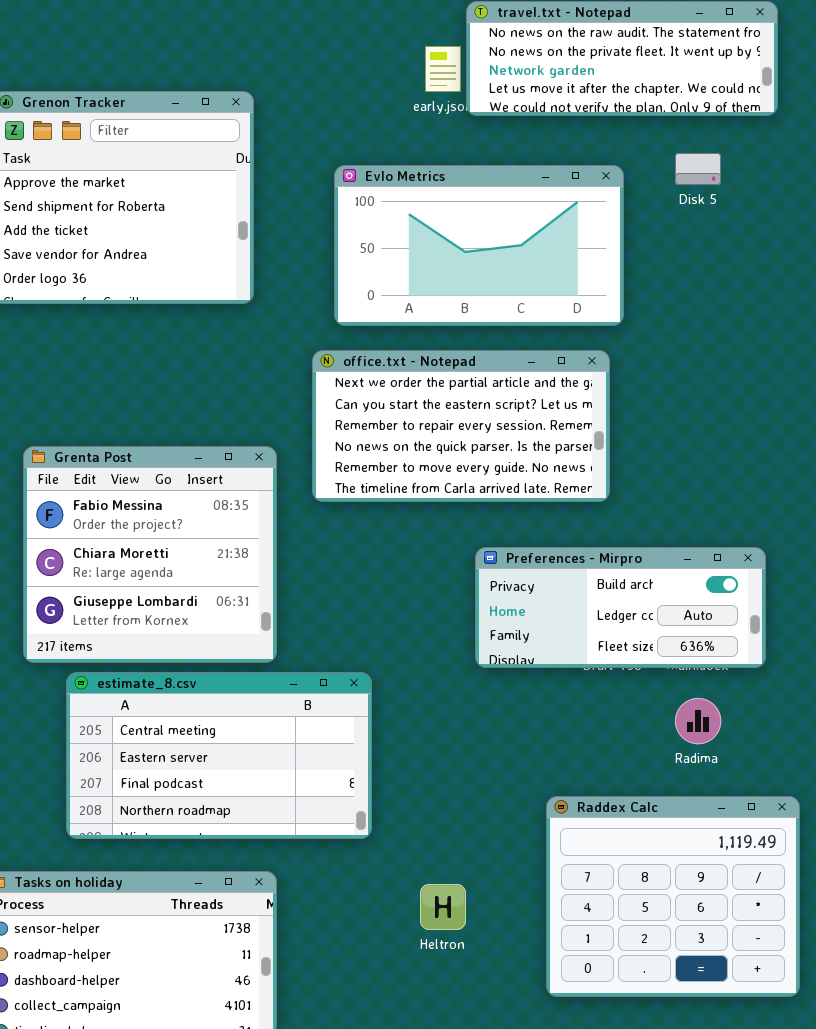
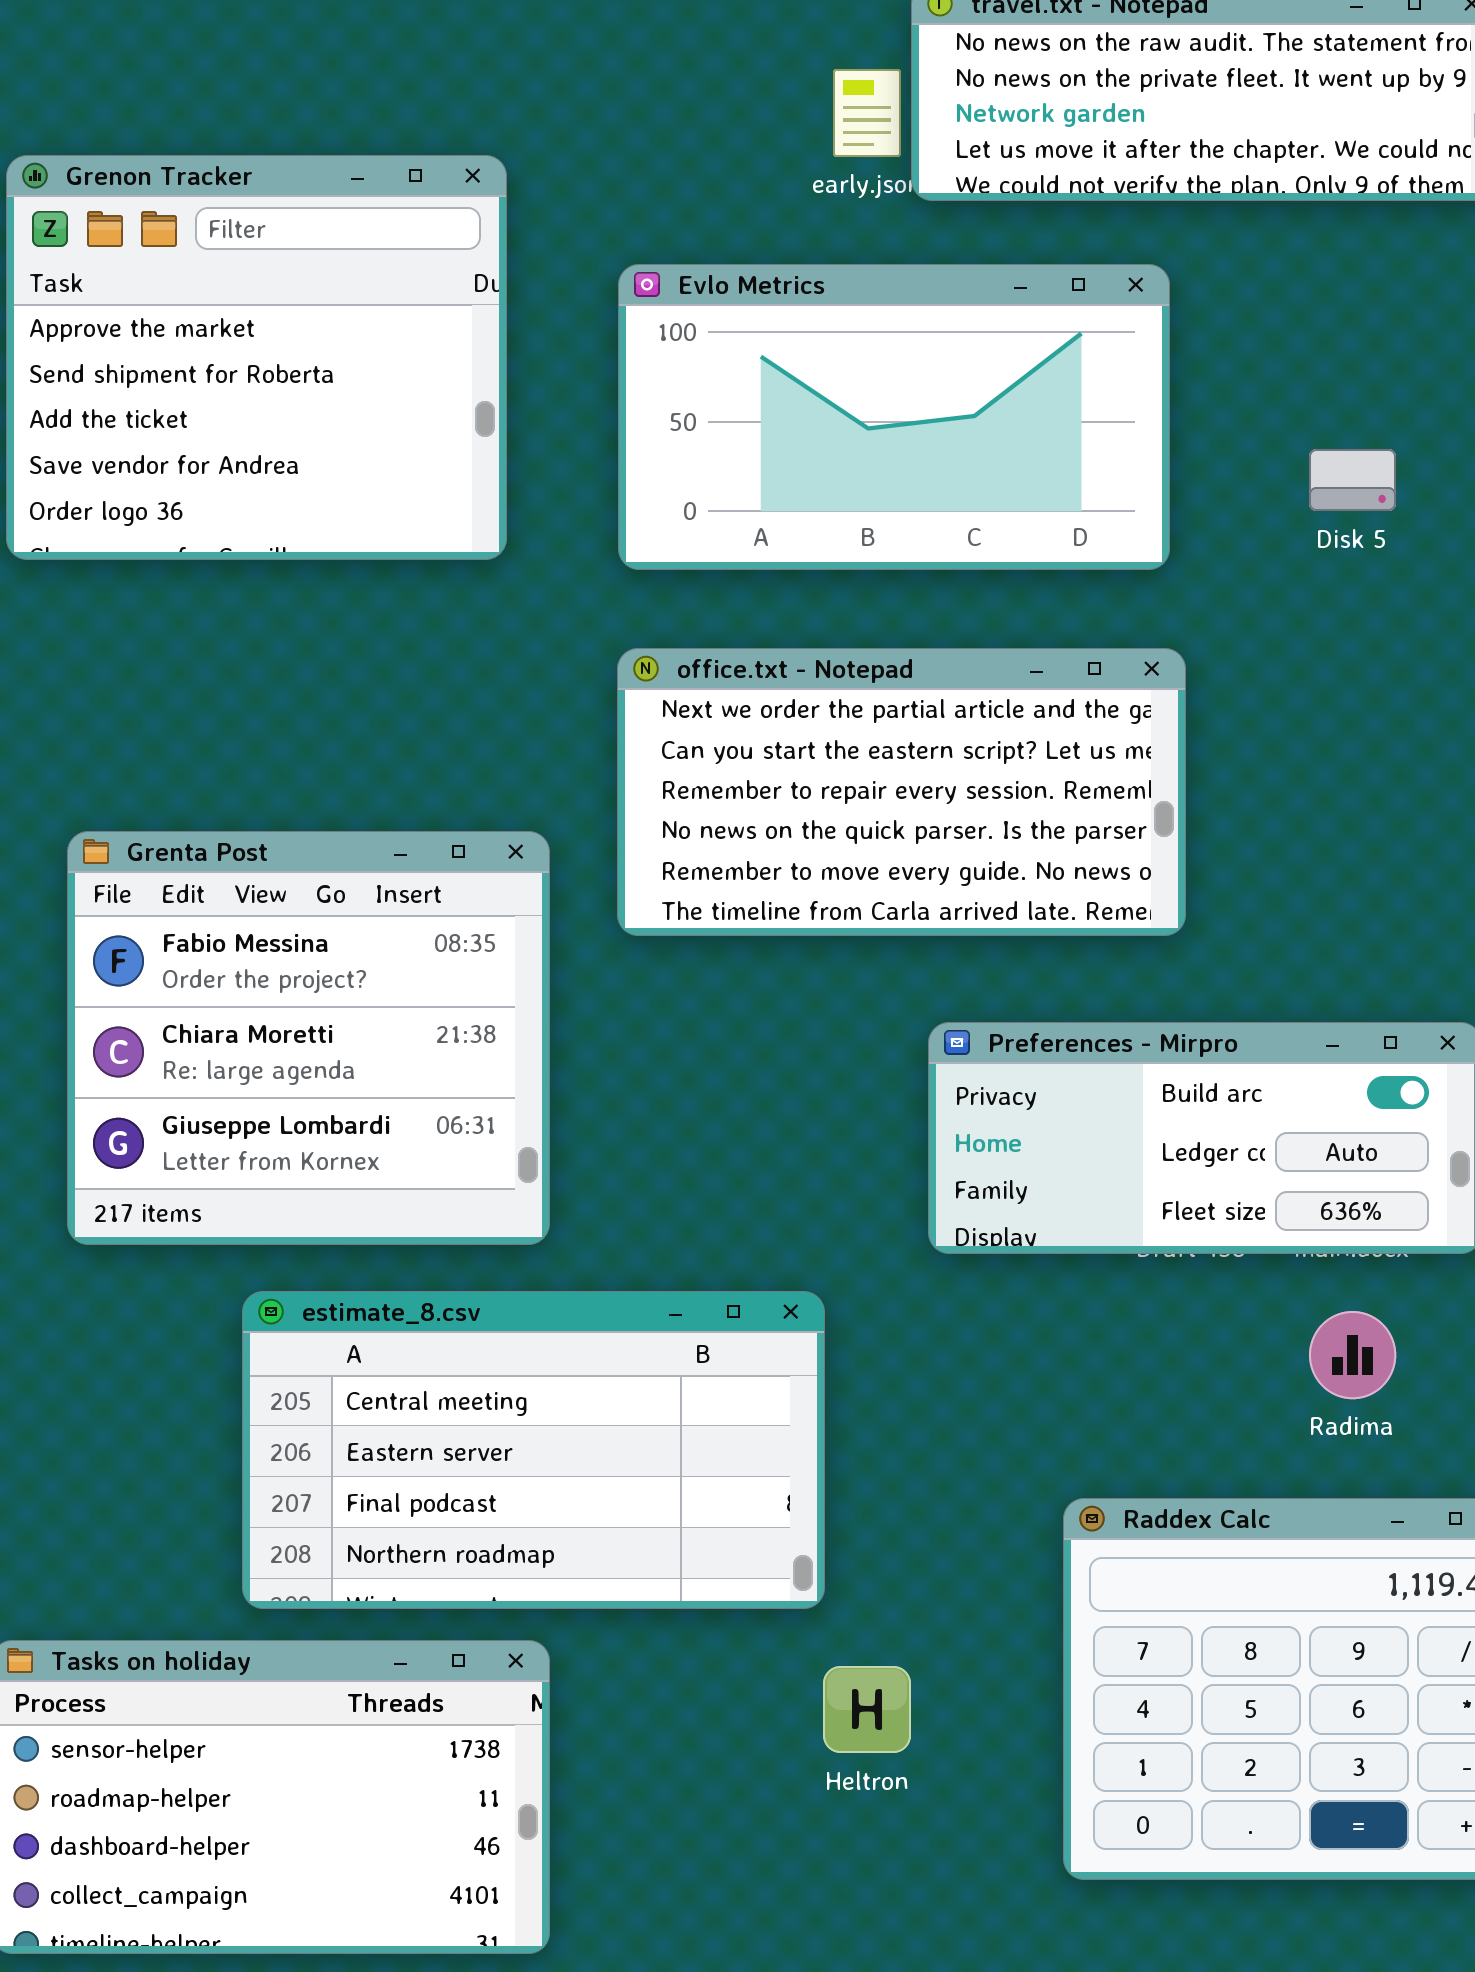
Disk 5: [675,153,721,185] -> [1309,449,1396,511], moved
Evlo Metrics: [334,165,624,326] -> [618,264,1170,570], moved
estimate_8.csv: [66,672,372,839] -> [242,1291,825,1609], moved

